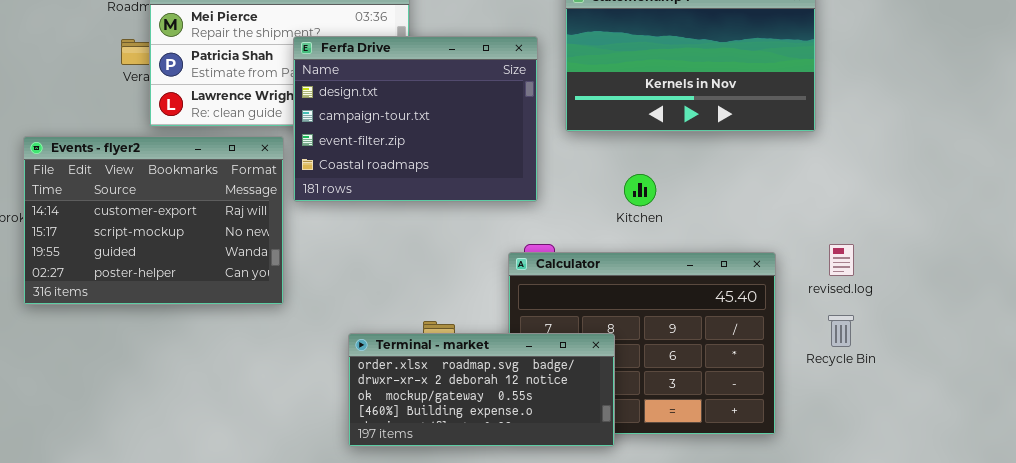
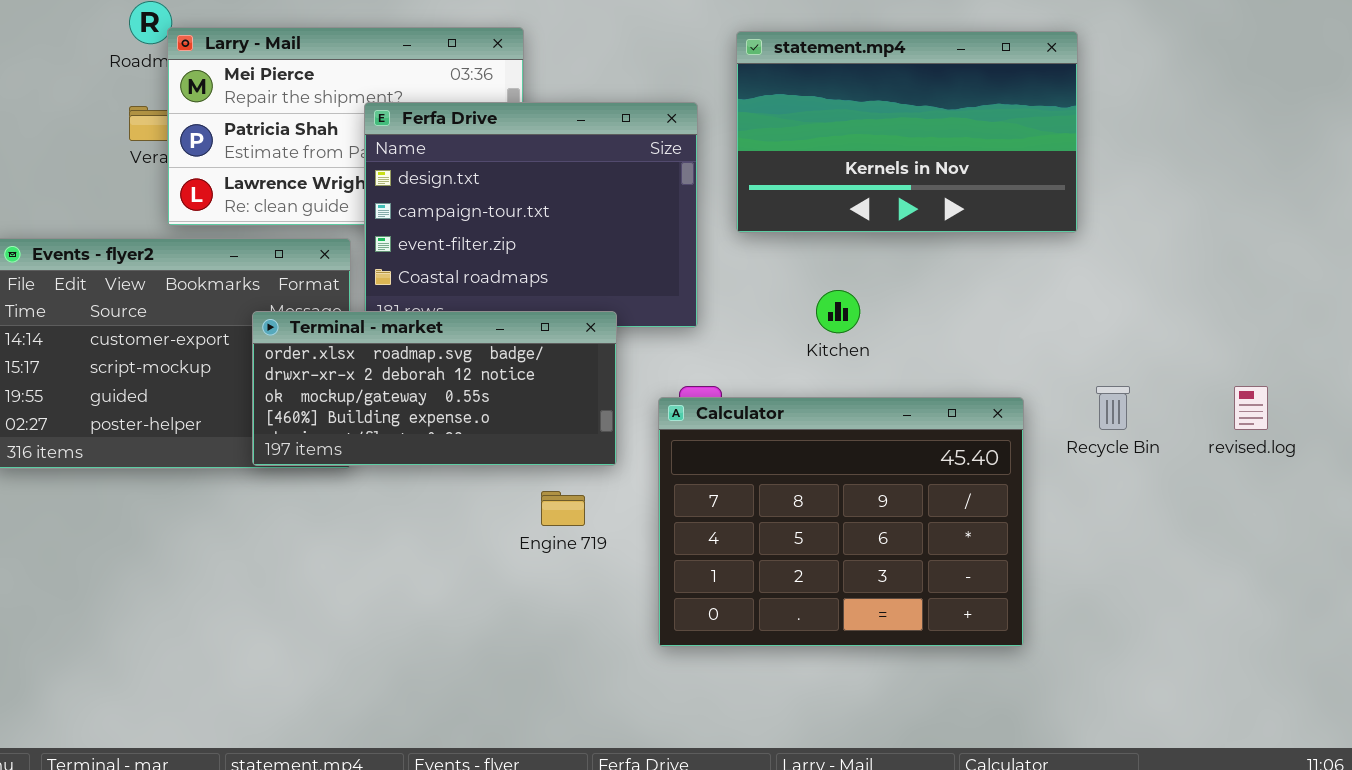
revised.log: [829,244,854,276] -> [1234,386,1268,430], moved
Recycle Bin: [828,315,854,347] -> [1096,386,1130,430], moved
Terminal - market: [348,333,615,447] -> [252,311,617,466], moved

